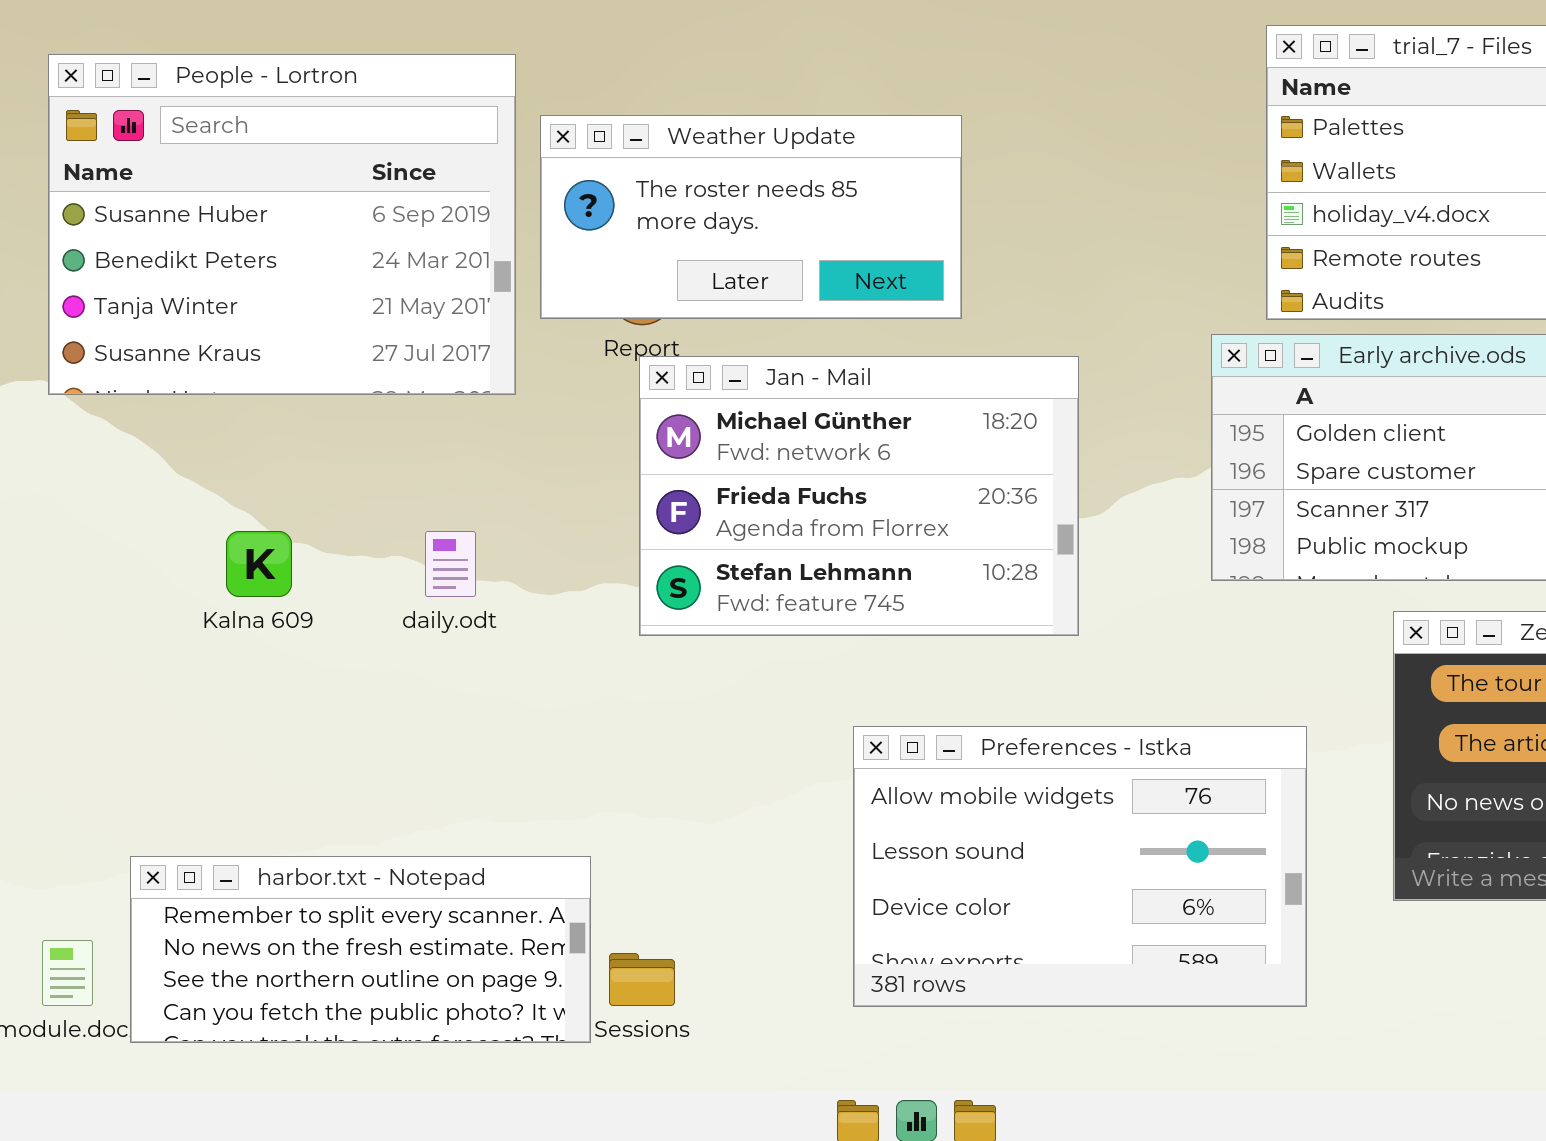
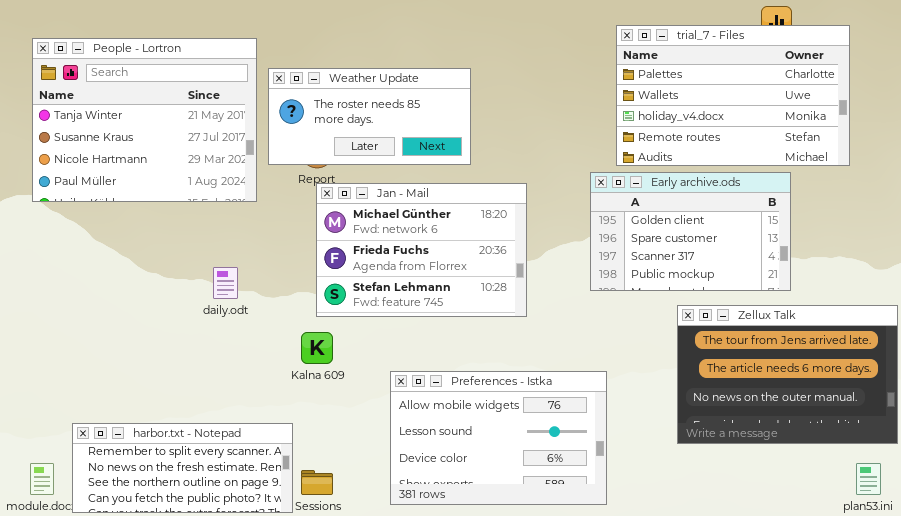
People - Lortron: [48,54,516,395] -> [32,38,257,202], scrolled down 2 rows
Kalna 609: [226,531,292,597] -> [301,332,333,364], moved
Preferences - Istka: [853,726,1307,1007] -> [390,371,607,505], moved

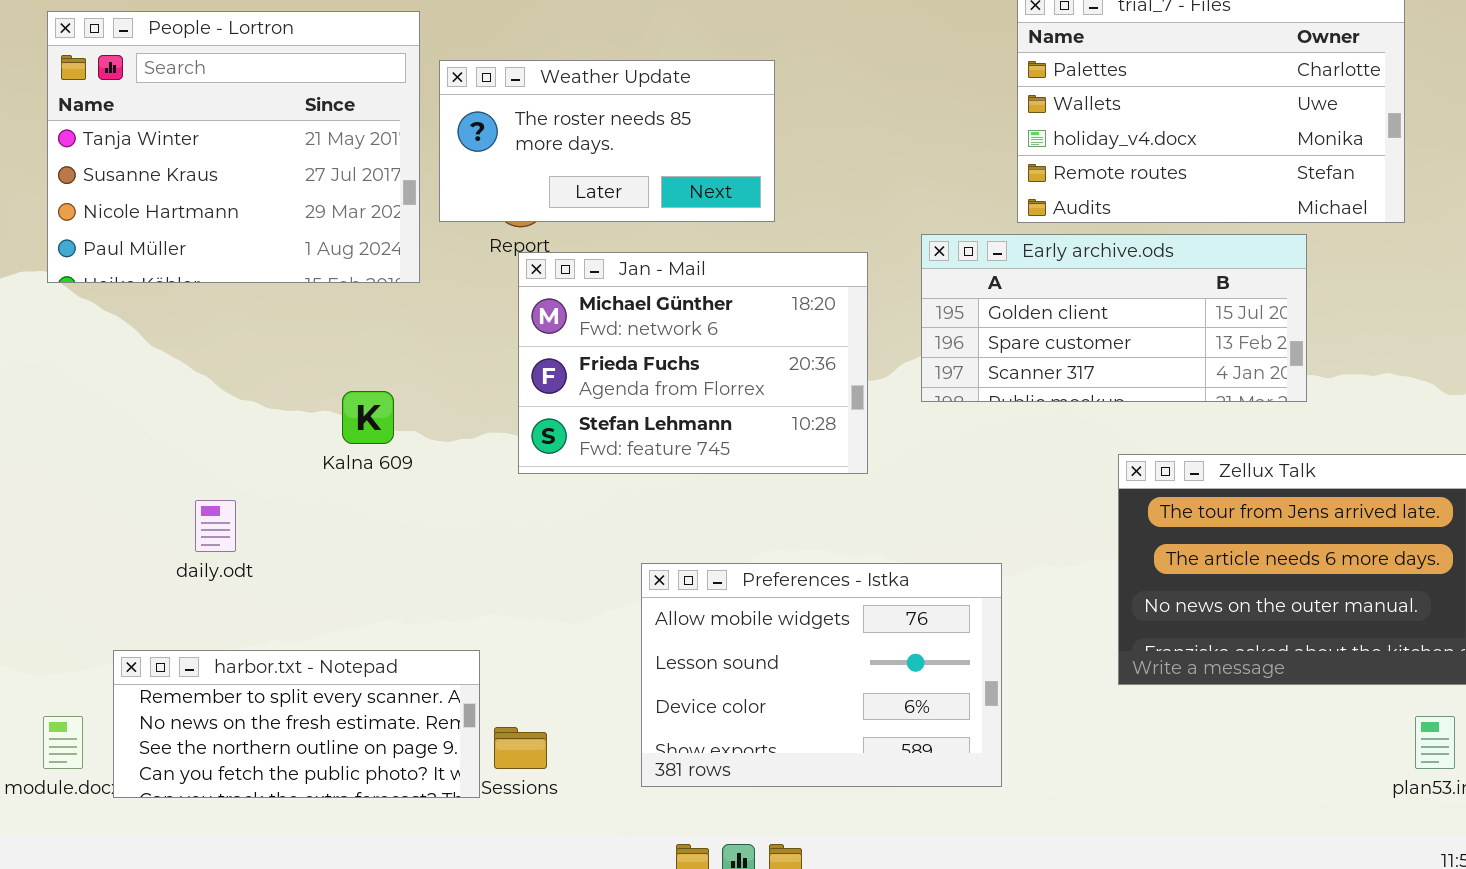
Early archive.ods: [590,172,791,291] -> [921,234,1307,402], resized
daily.odt: [213,267,238,299] -> [195,500,236,552], moved
Kalna 609: [301,332,333,364] -> [342,391,394,444], moved

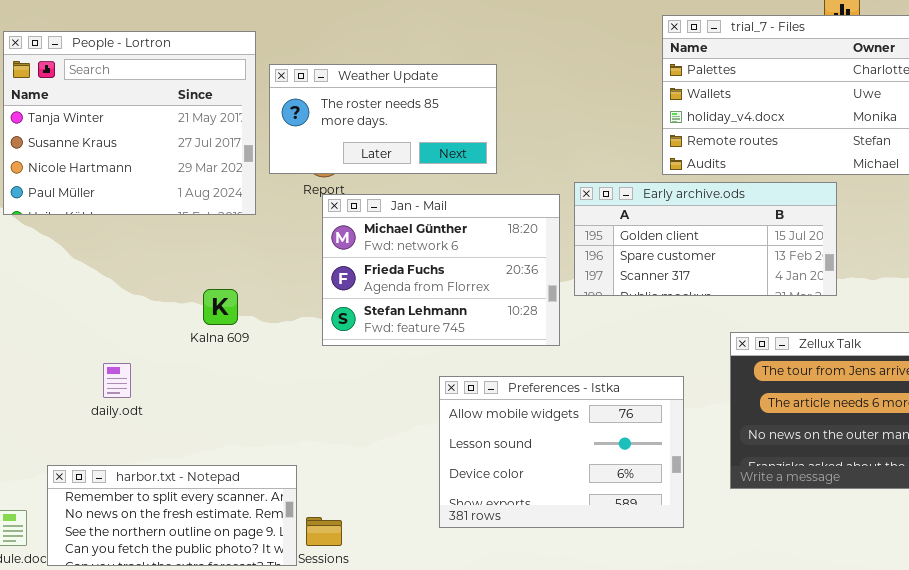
Early archive.ods: [921,234,1307,402] -> [574,182,837,296], moved
Preferences - Istka: [641,563,1002,787] -> [439,376,684,528], moved

